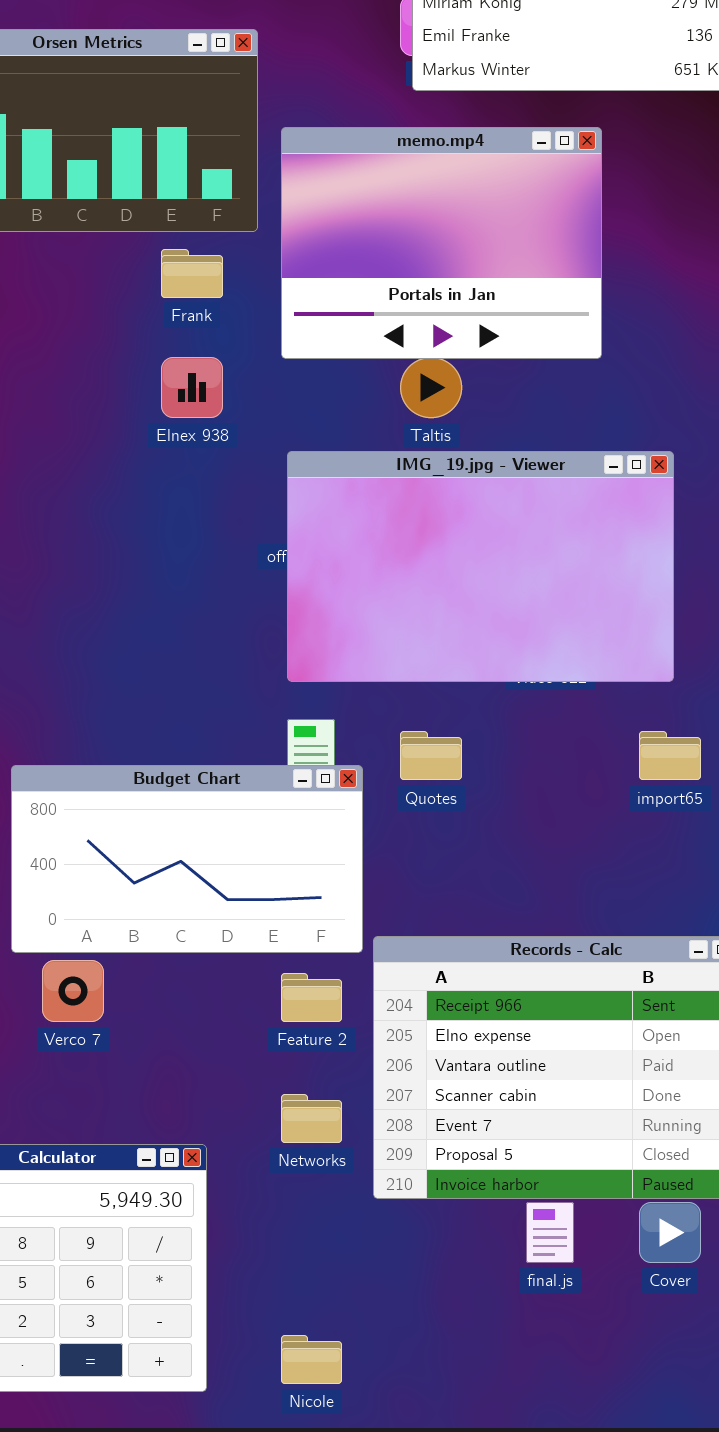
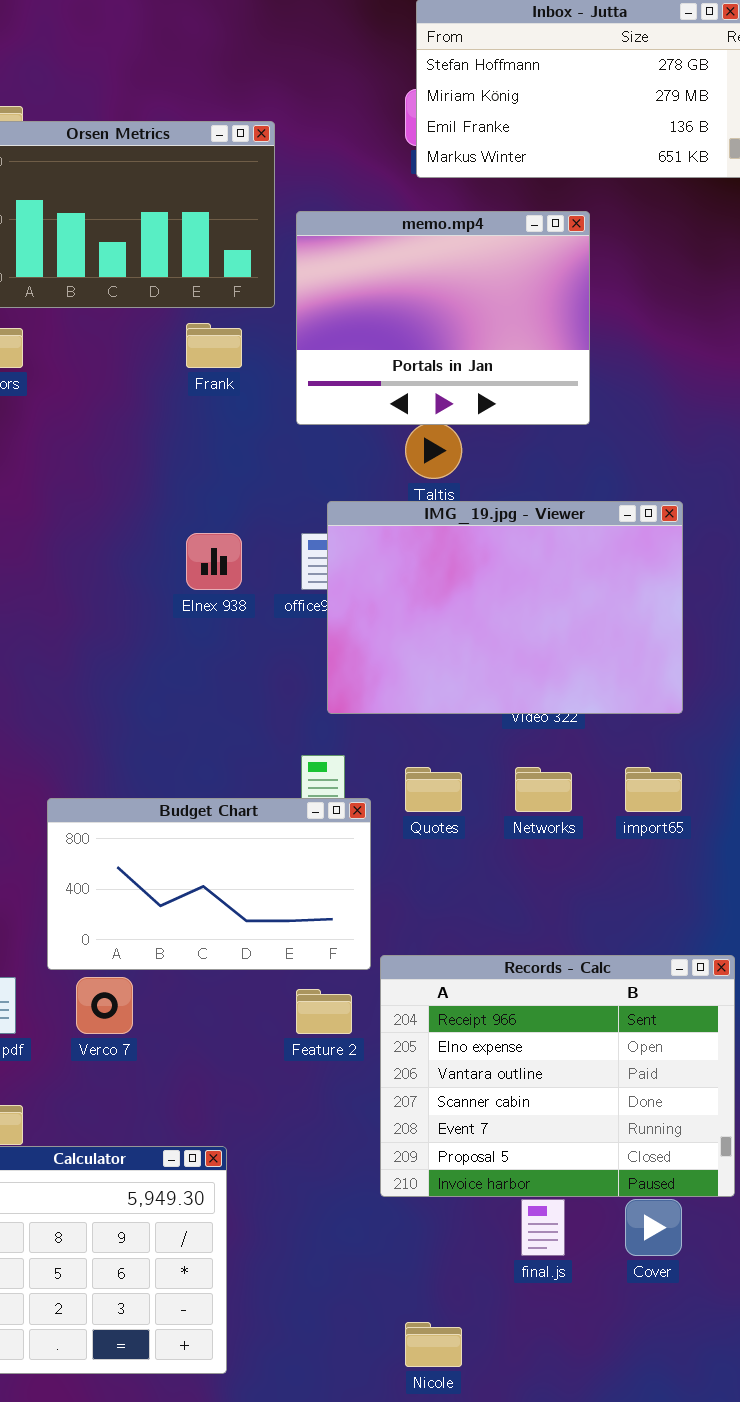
Elnex 938: [161,357,223,418] -> [186,533,242,590], moved
IMG_19.jpg - Viewer: [287,451,674,682] -> [327,501,683,714], moved
Networks: [281,1094,342,1143] -> [515,767,572,812], moved
Nicole: [281,1335,342,1384] -> [405,1322,462,1367], moved

